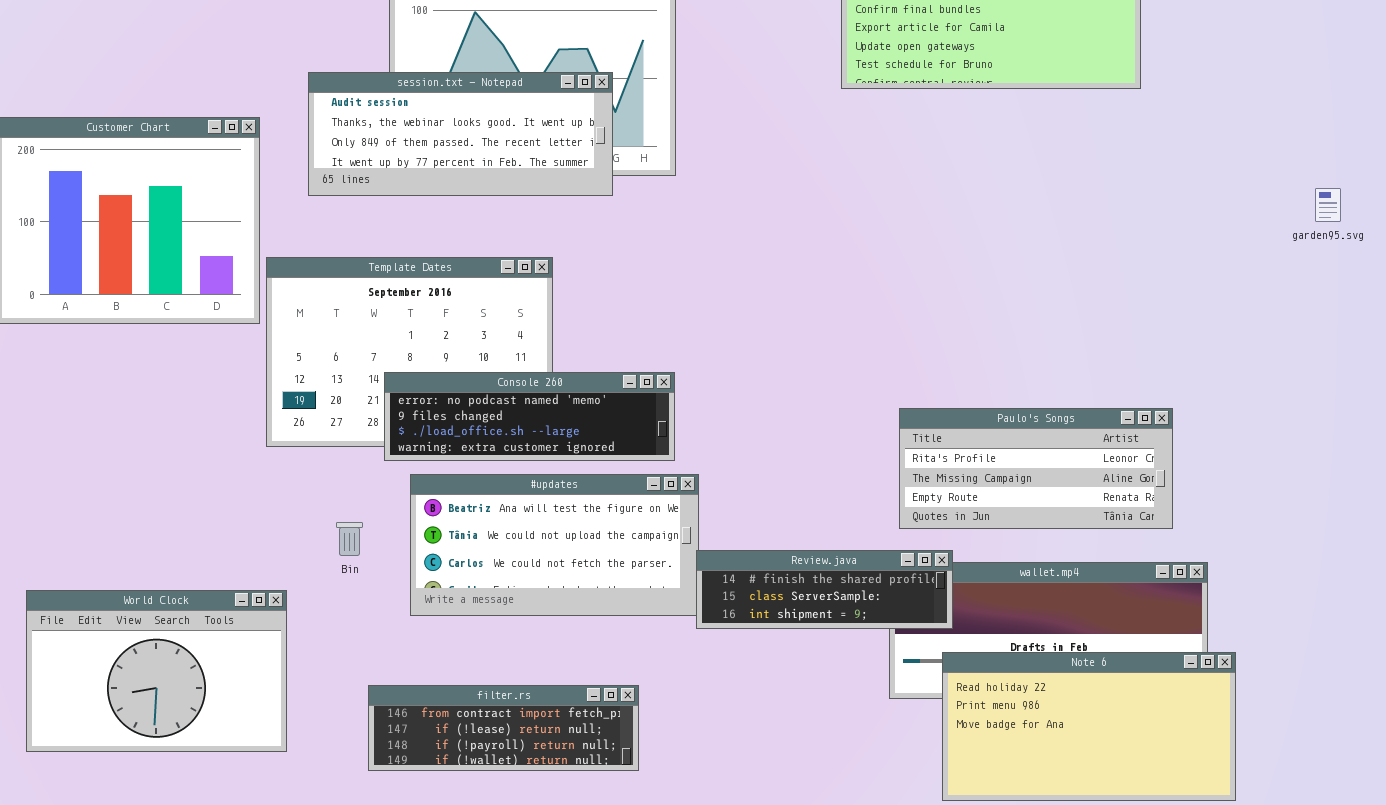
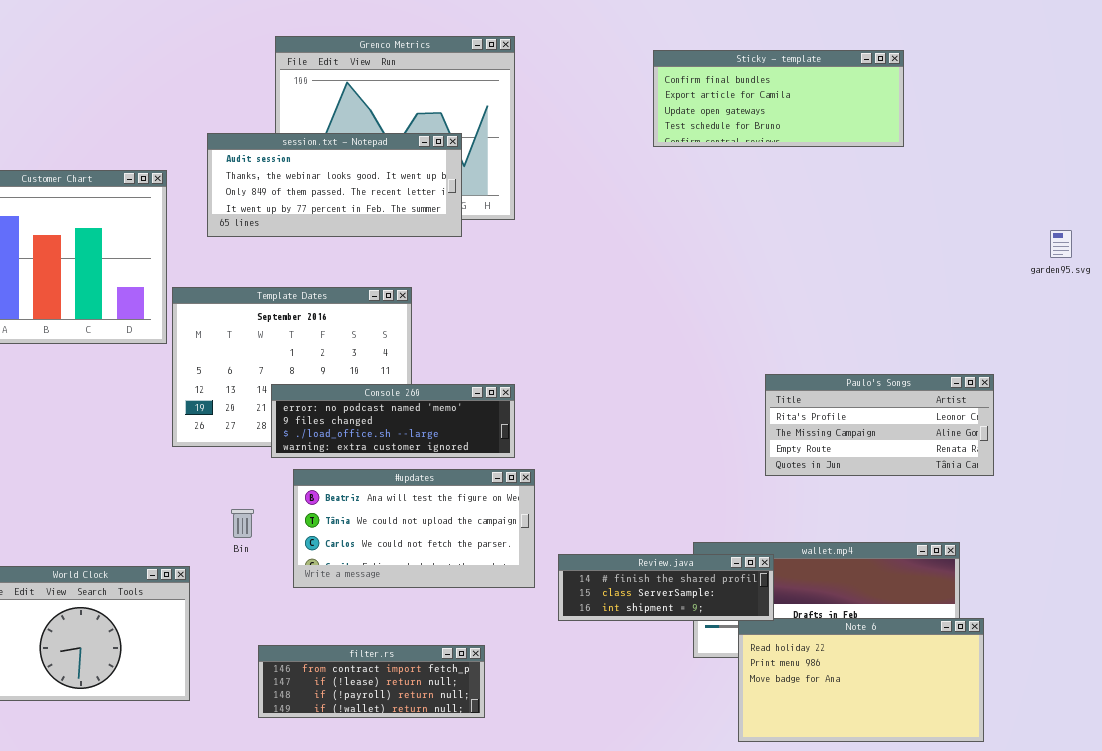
Paulo's Songs: [899,408,1173,529] -> [765,374,994,476], moved
Review.java: [696,550,953,629] -> [558,554,774,621], moved

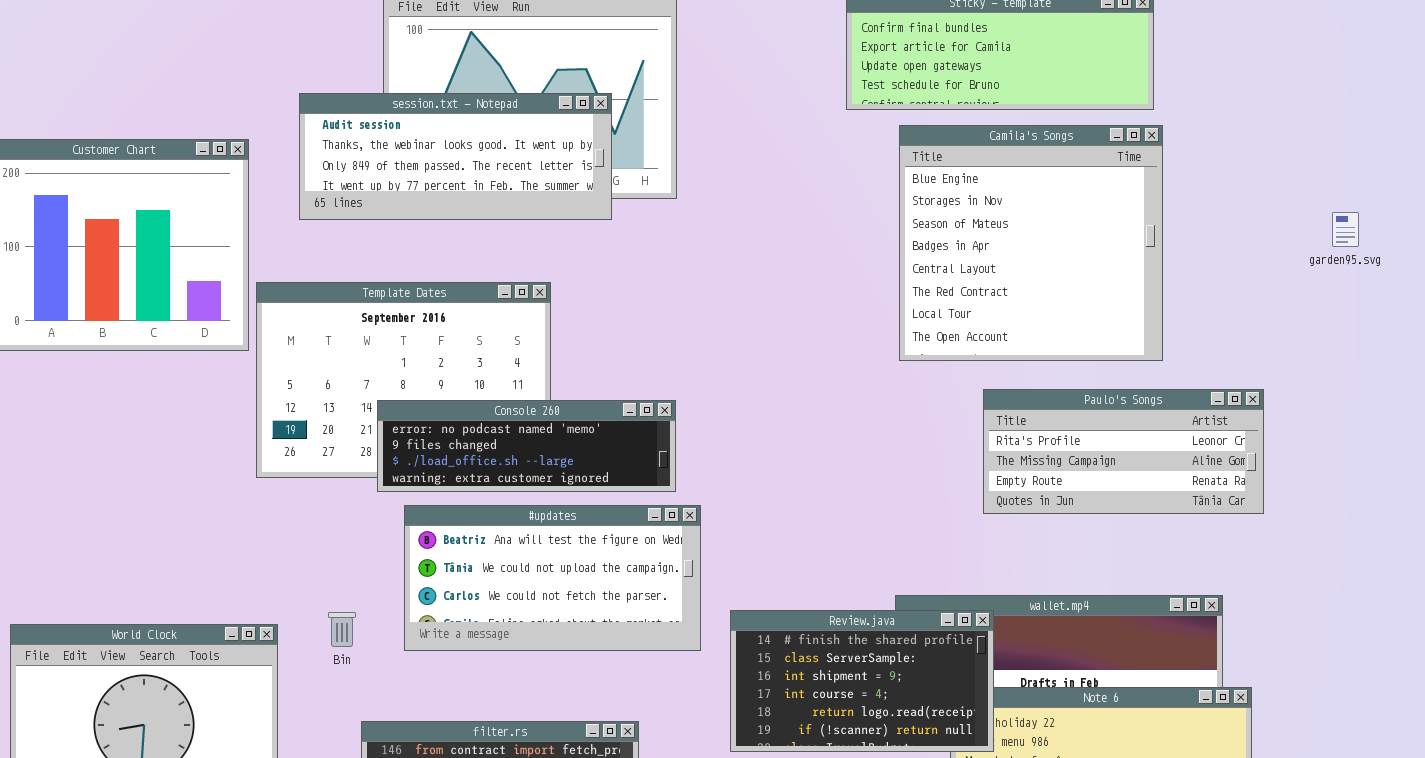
Camila's Songs: none -> [899,125,1163,361], opened
Bin: [231,509,254,538] -> [328,612,356,647], moved
Review.java: [558,554,774,621] -> [730,610,994,752], resized

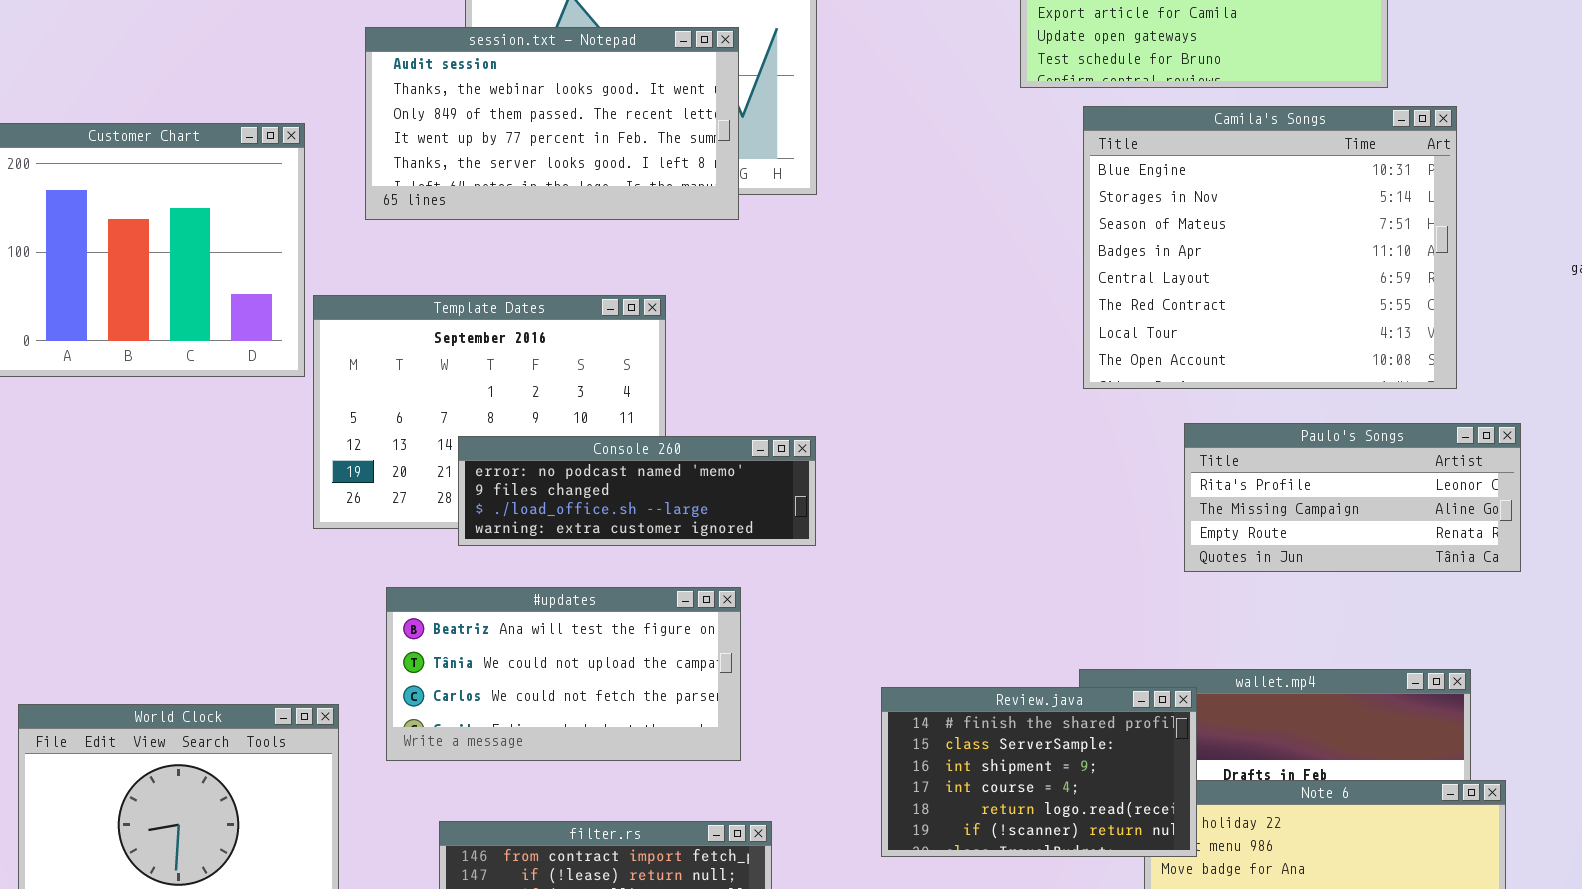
session.txt - Notepad: [299,93,612,220] -> [365,27,739,220], resized
Camila's Songs: [899,125,1163,361] -> [1083,106,1457,389], resized
#updates: [404,505,701,651] -> [386,587,741,761], moved

